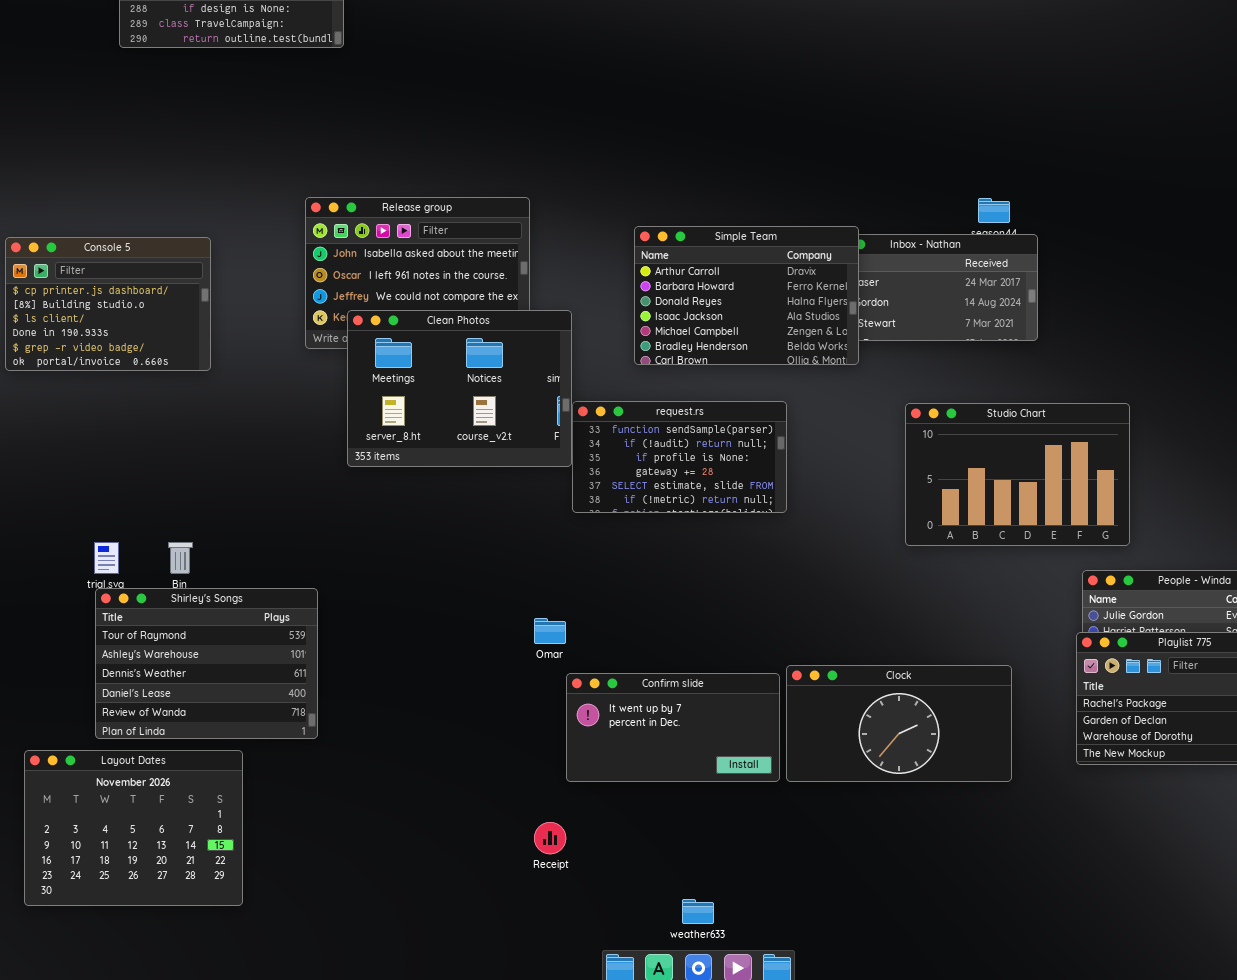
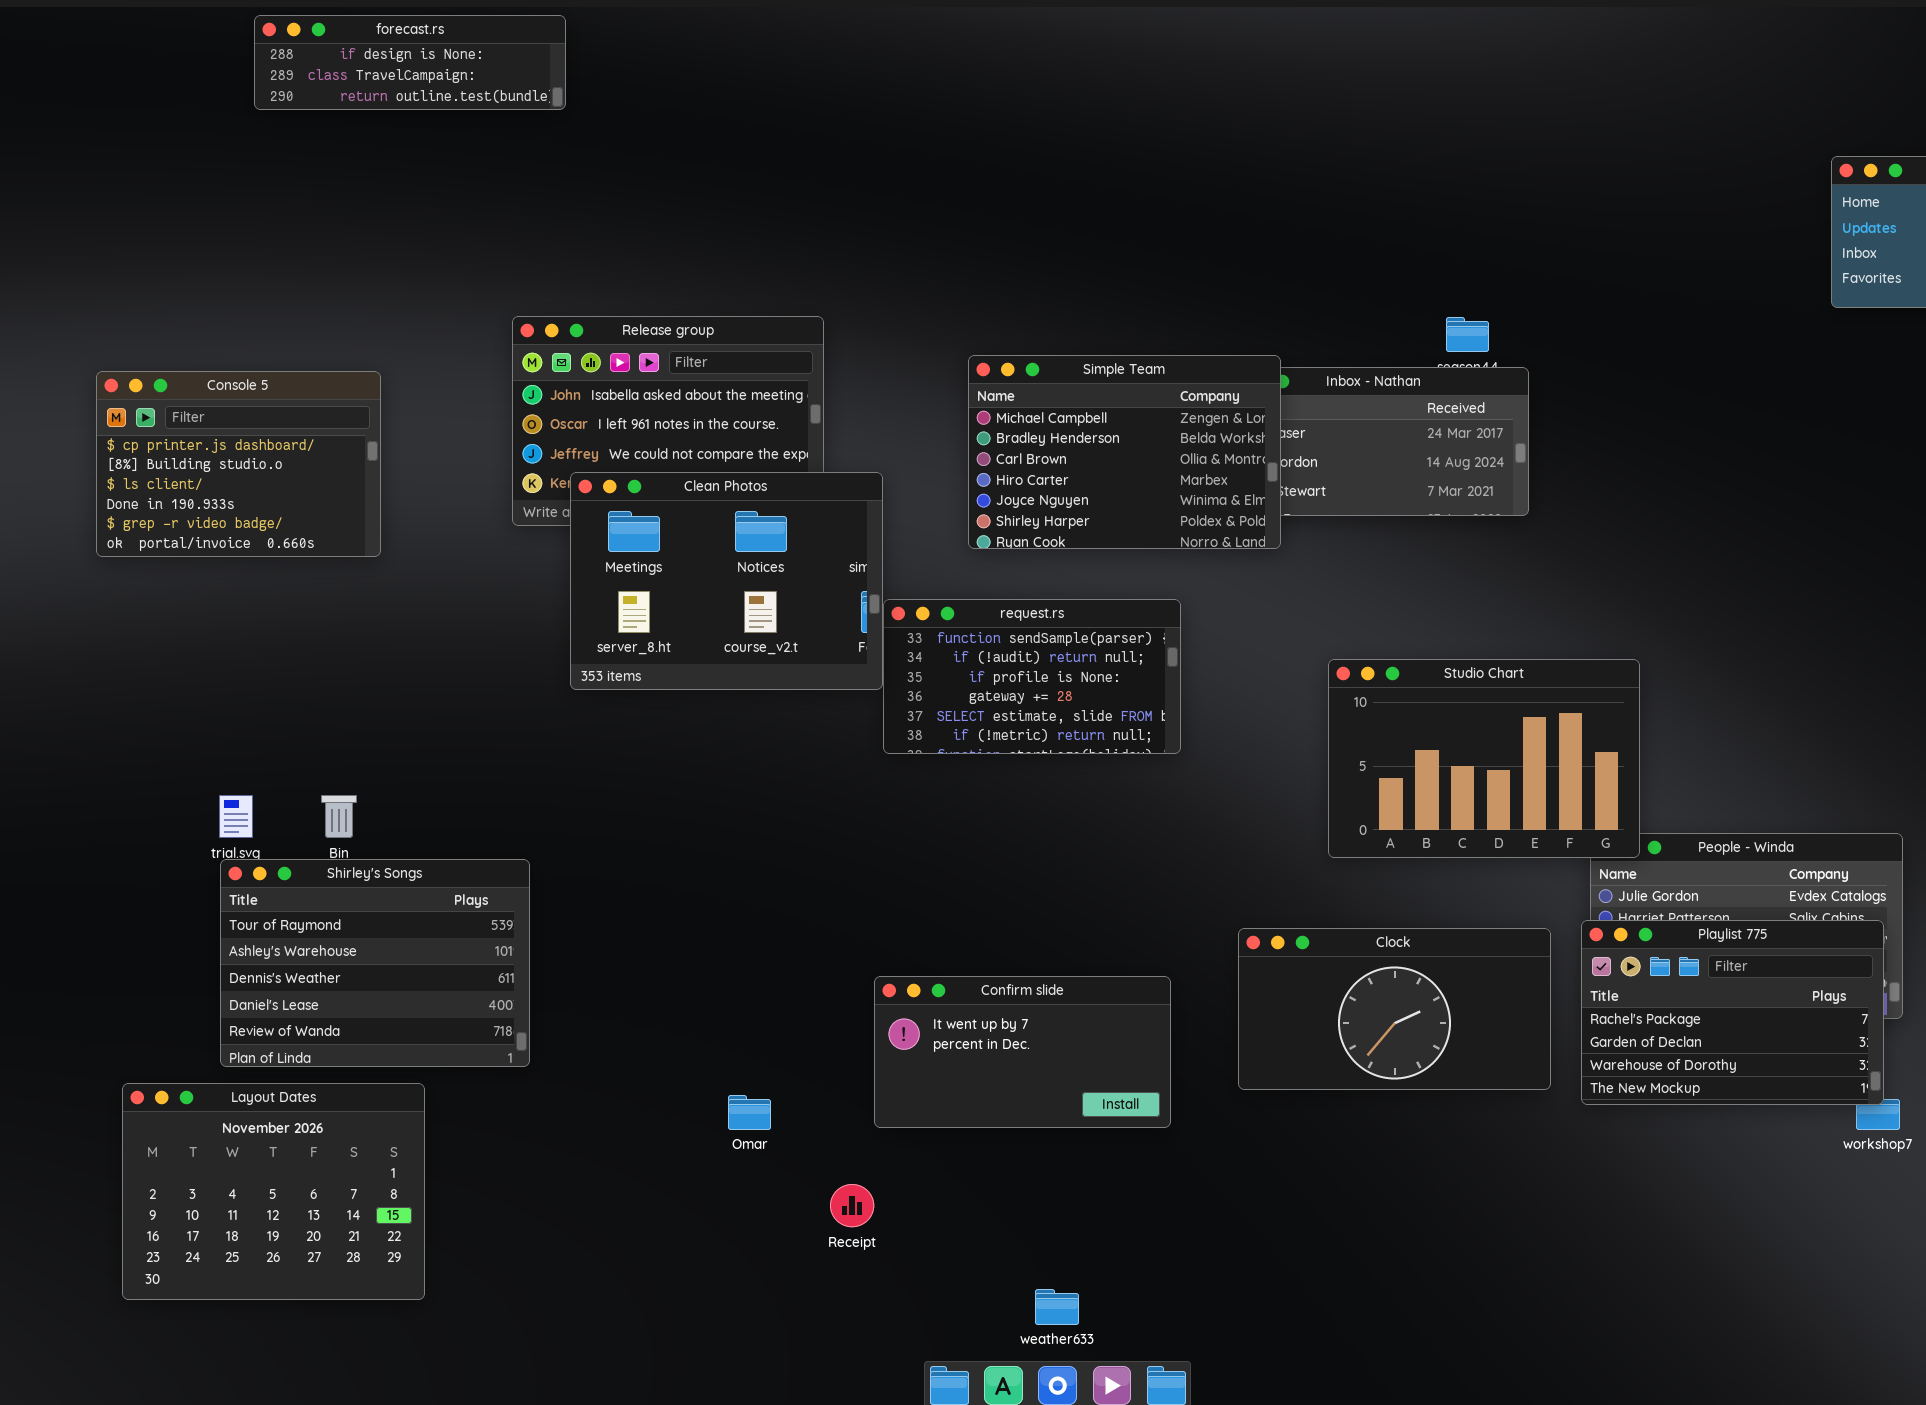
Simple Team: [634,226,859,365] -> [968,355,1281,549], scrolled down 4 rows
Studio Chart: [905,403,1130,546] -> [1328,659,1640,858], moved
Omar: [534,618,566,644] -> [728,1095,771,1130], moved
Clock: [786,665,1012,782] -> [1238,928,1551,1090], moved

